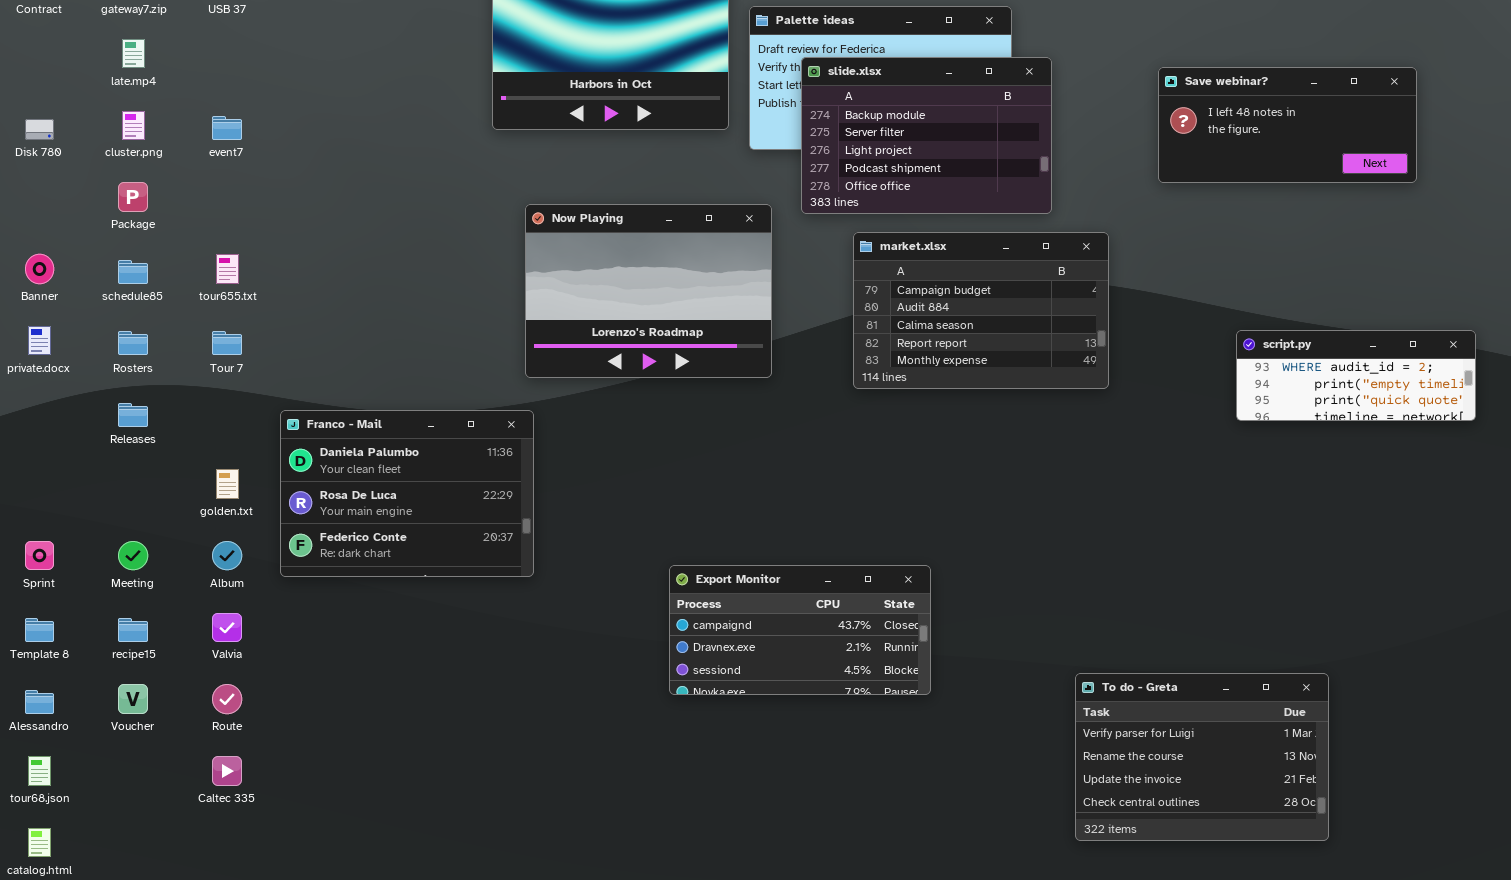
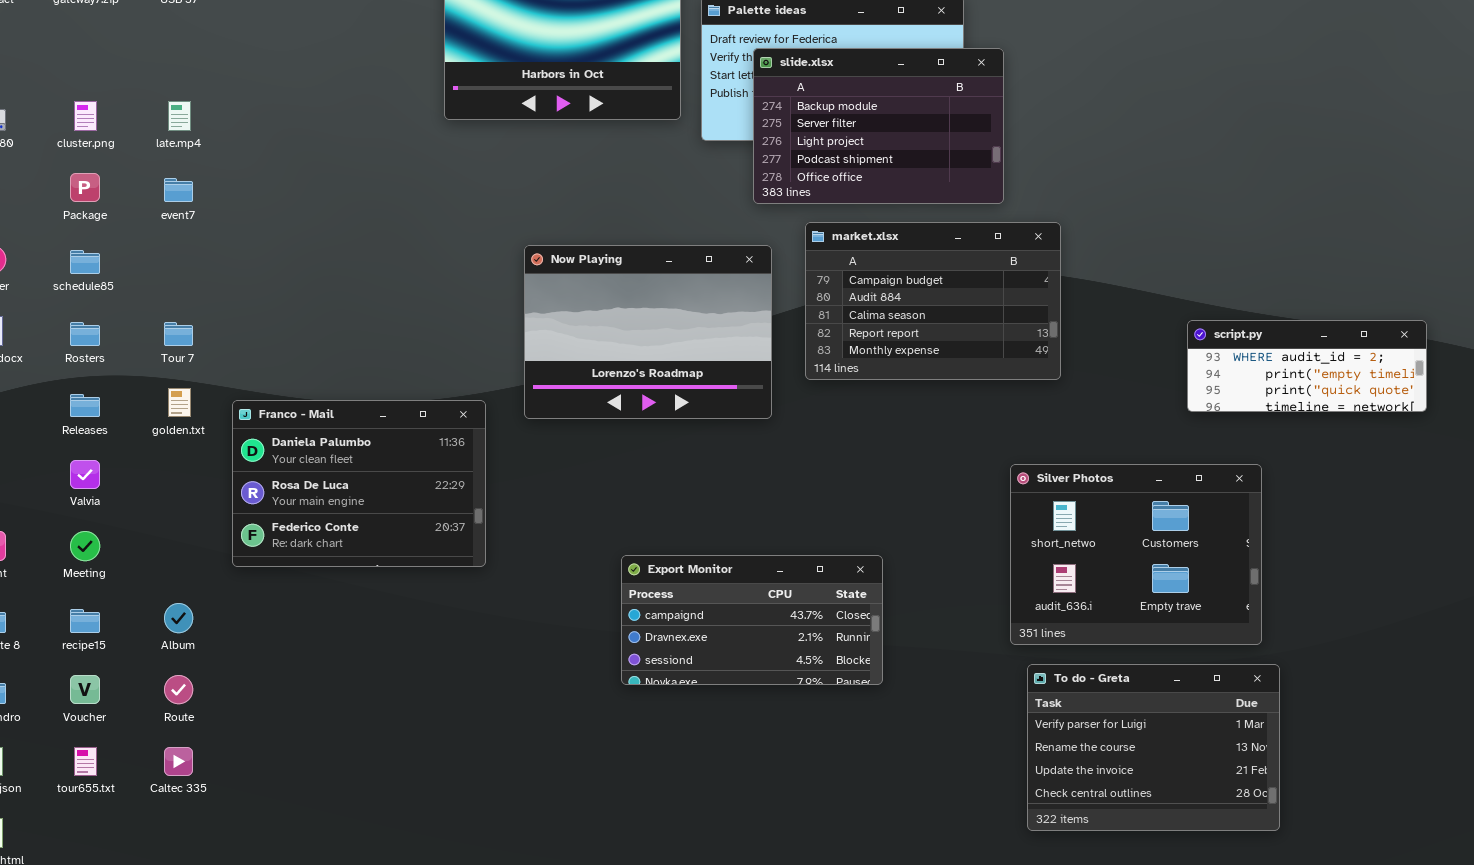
late.mp4: [122,39,145,68] -> [168,101,191,131], moved
Save webinar?: [1158,67,1417,183] -> none, closed
event7: [212,116,242,140] -> [164,178,193,202], moved
Now Playing: [525,204,772,378] -> [524,245,772,419], moved
tour655.txt: [216,254,239,284] -> [74,747,97,776], moved
golden.txt: [216,469,239,499] -> [168,388,191,417], moved
Silver Photos: none -> [1010,464,1262,645], opened
Album: [212,541,242,570] -> [164,603,193,633], moved
Valvia: [212,613,242,642] -> [70,460,100,489], moved

